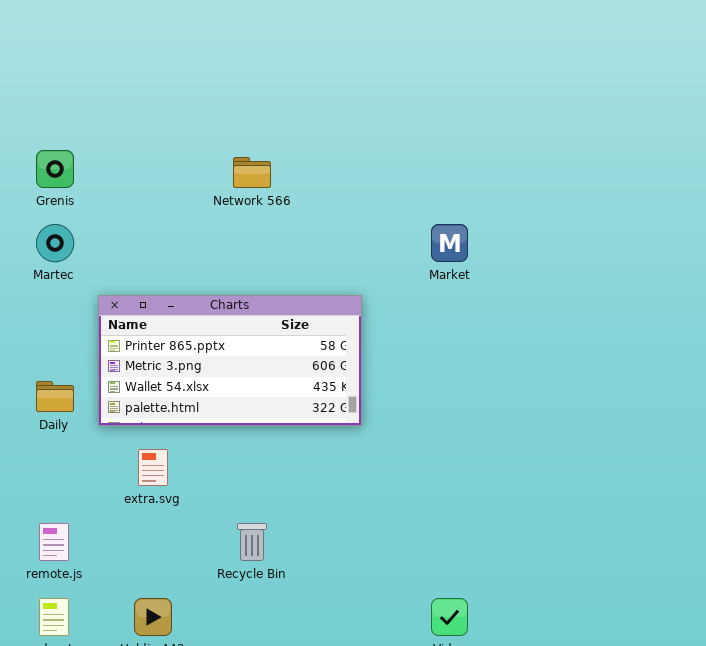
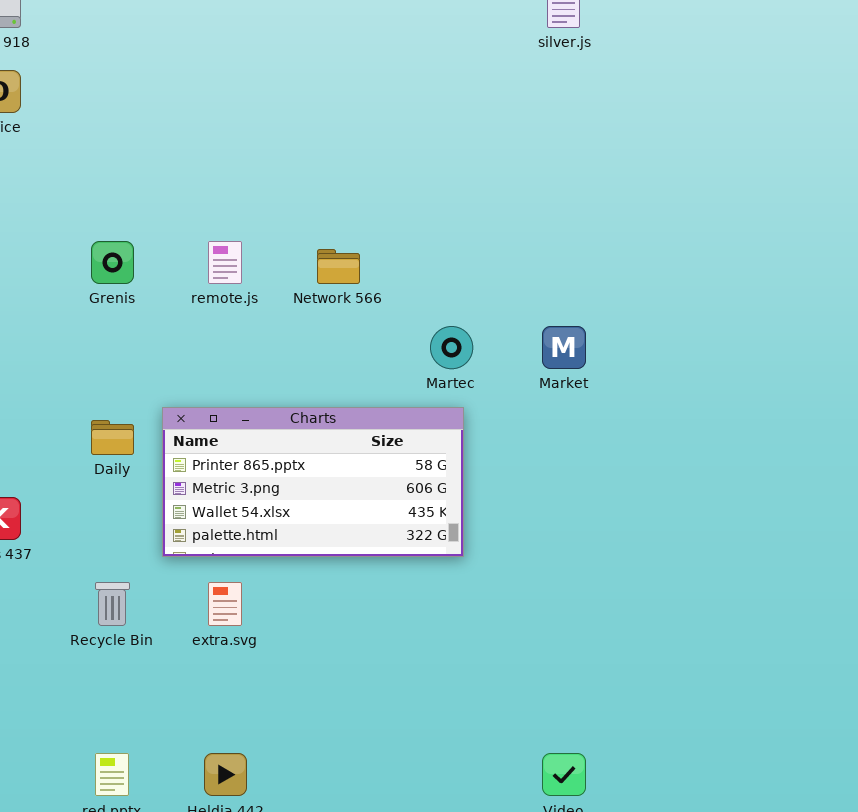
Martec: [36,224,74,262] -> [430,326,473,369], moved
Daily: [36,381,74,412] -> [91,420,134,455], moved
remote.js: [39,523,69,561] -> [208,241,242,284], moved
Recycle Bin: [237,523,267,561] -> [95,582,130,626], moved

